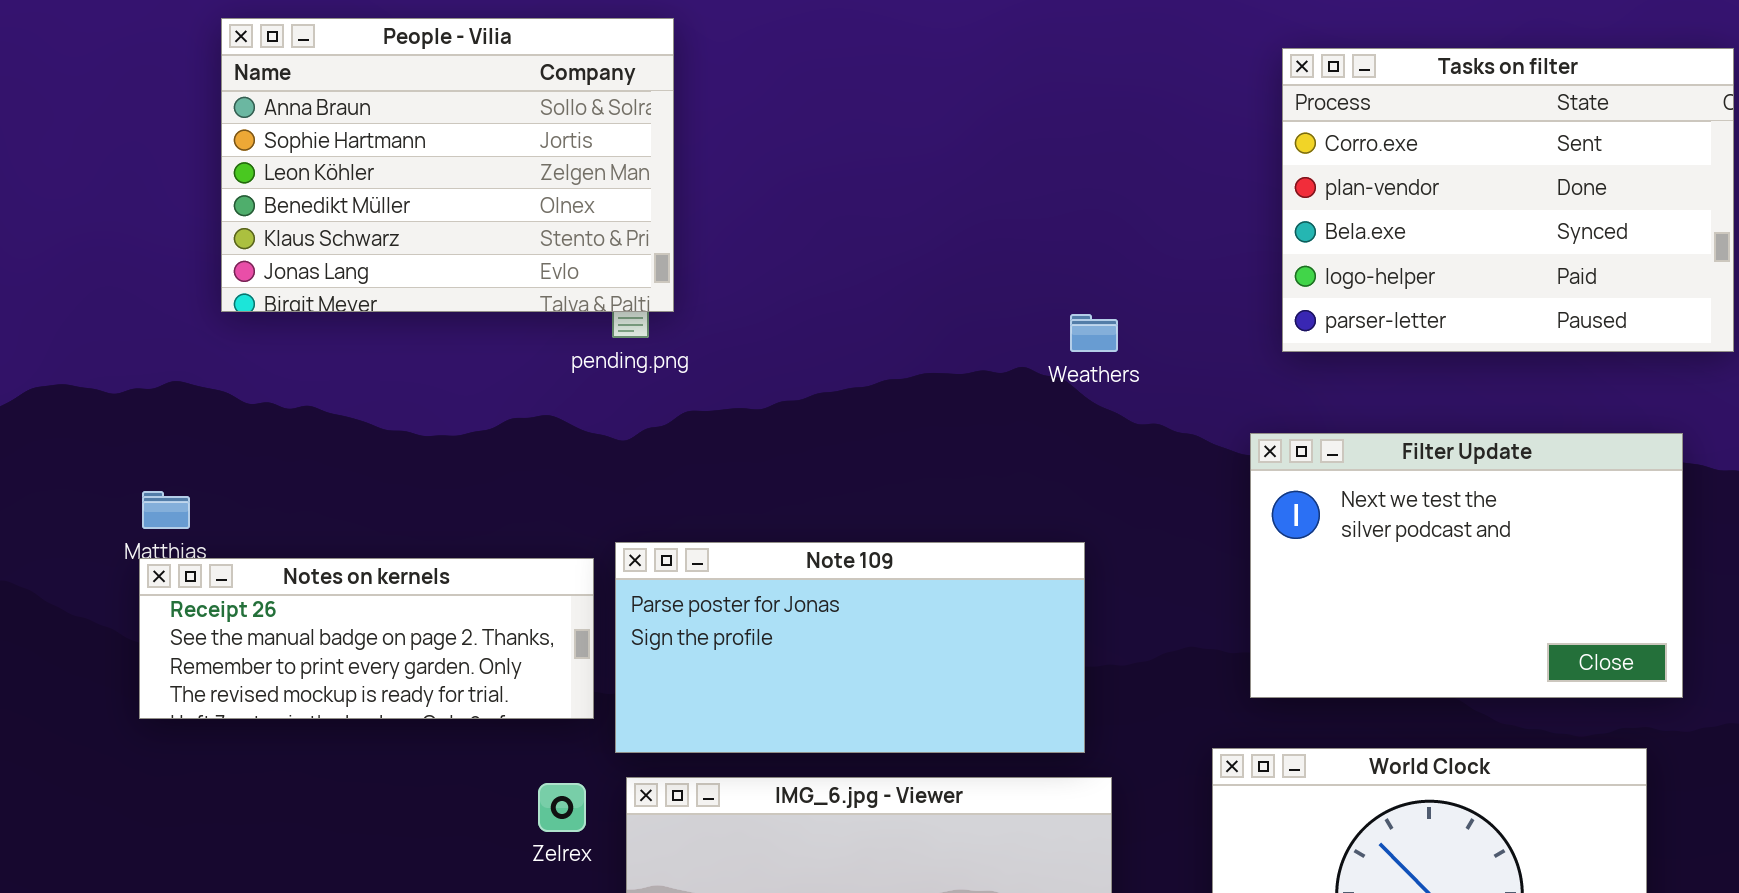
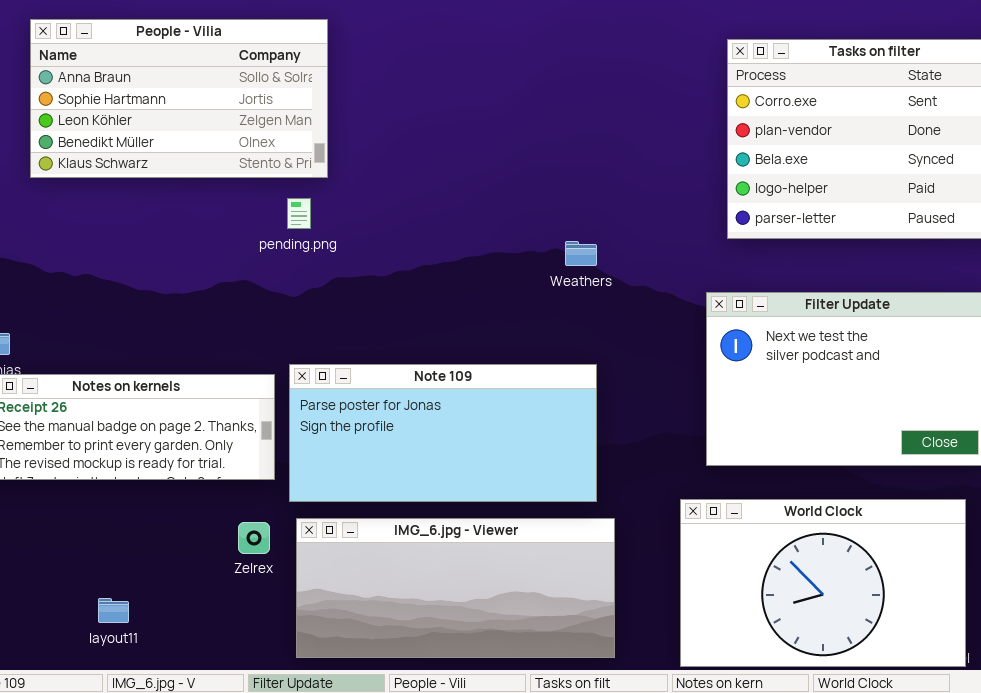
People - Vilia: [221,18,674,312] -> [30,19,328,178], resized
Weathers: [1070,314,1118,352] -> [565,241,597,266], moved

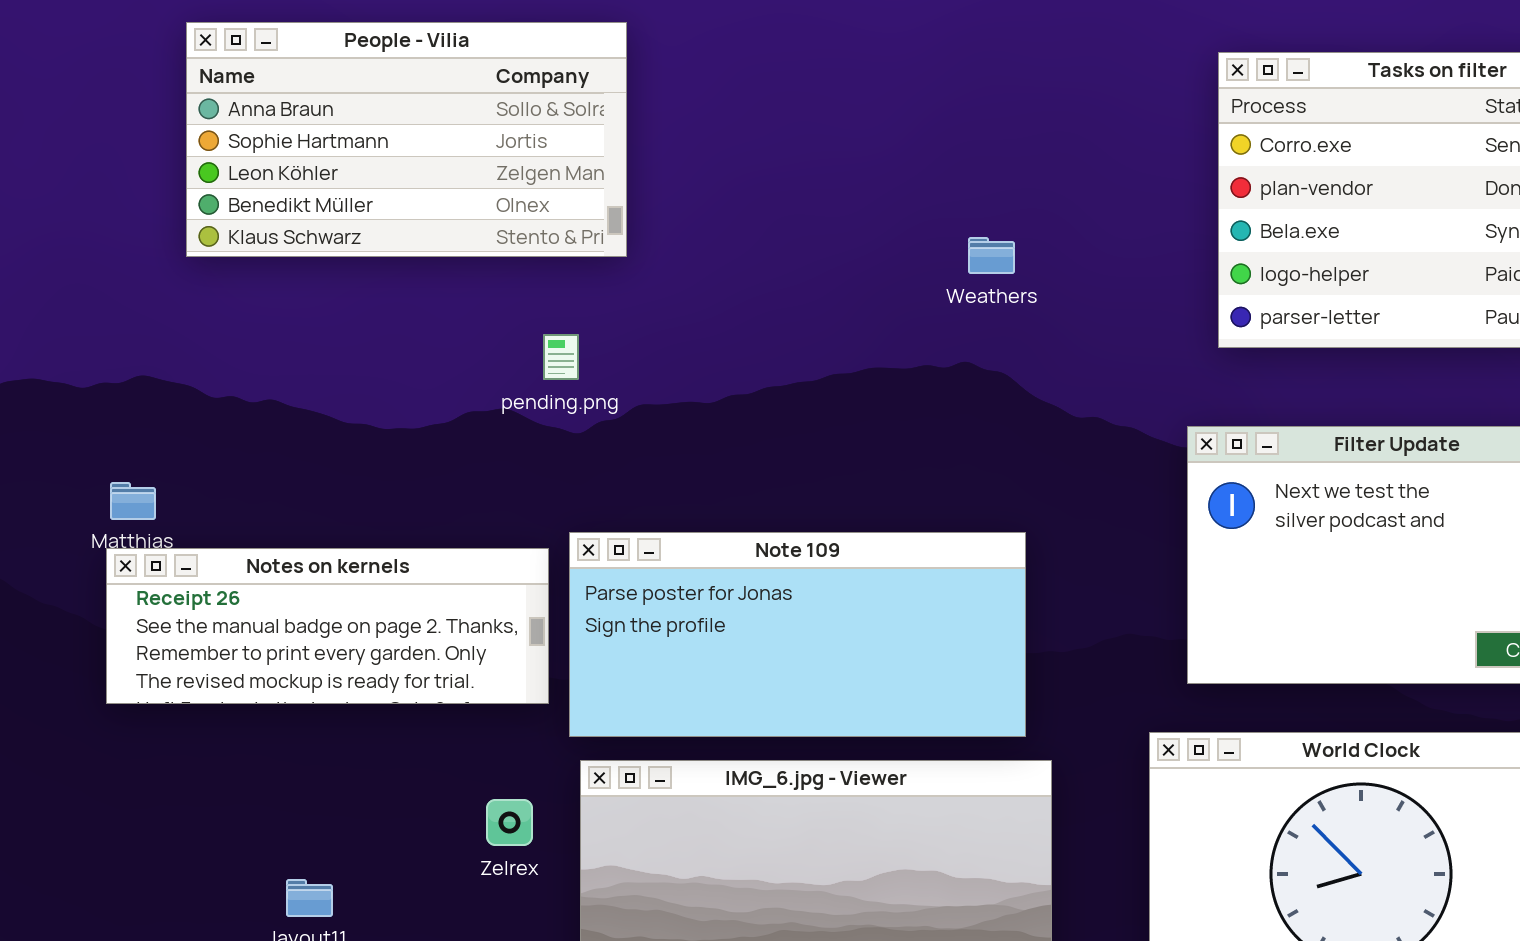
pending.png: [287,198,311,229] -> [543,334,579,380], moved
Weathers: [565,241,597,266] -> [968,237,1015,274], moved
Zelrex: [238,522,270,554] -> [486,799,533,846], moved

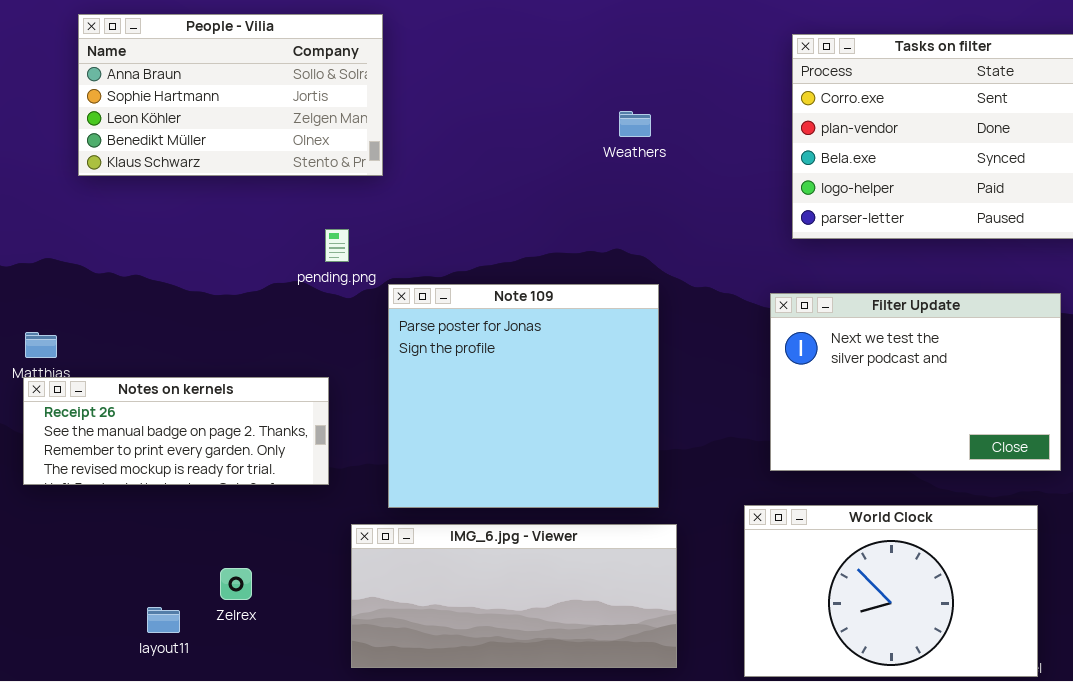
Weathers: [968,237,1015,274] -> [619,111,651,137], moved
Note 109: [569,532,1026,737] -> [388,284,659,508], resized
Zelrex: [486,799,533,846] -> [220,568,252,600], moved

